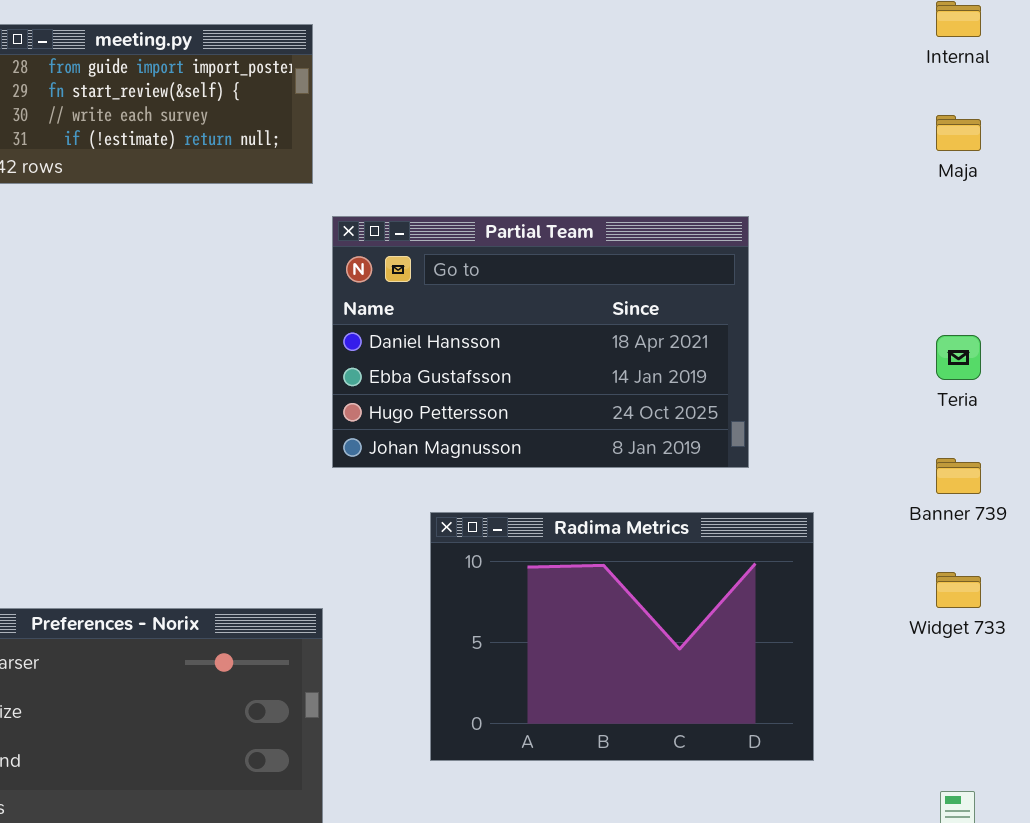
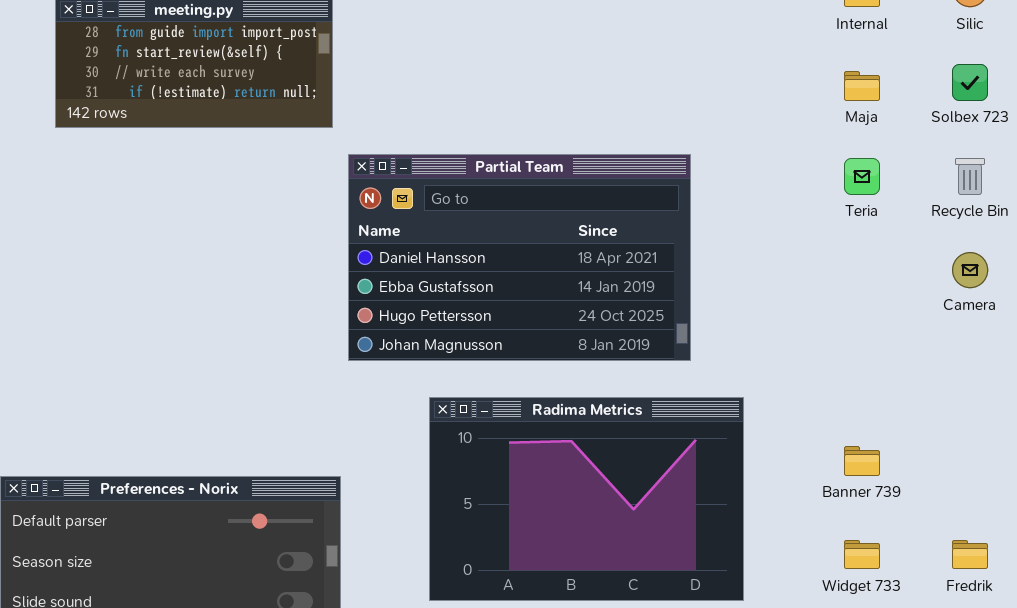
Teria: [936,335,981,380] -> [844,158,880,195], moved
Banner 739: [936,458,981,494] -> [844,446,880,476], moved
Widget 733: [936,572,981,608] -> [844,540,880,569], moved

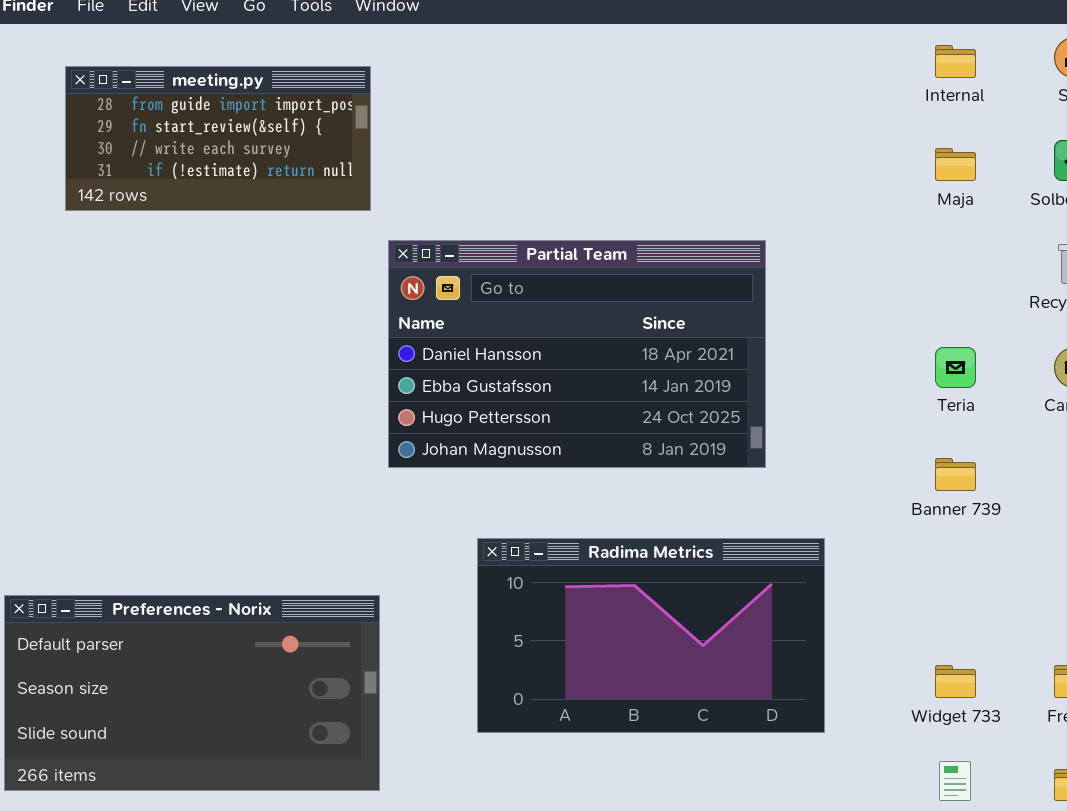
Teria: [844,158,880,195] -> [935,347,976,388], moved
Radima Metrics: [429,397,744,601] -> [477,538,825,733], resized
Banner 739: [844,446,880,476] -> [935,458,976,491], moved

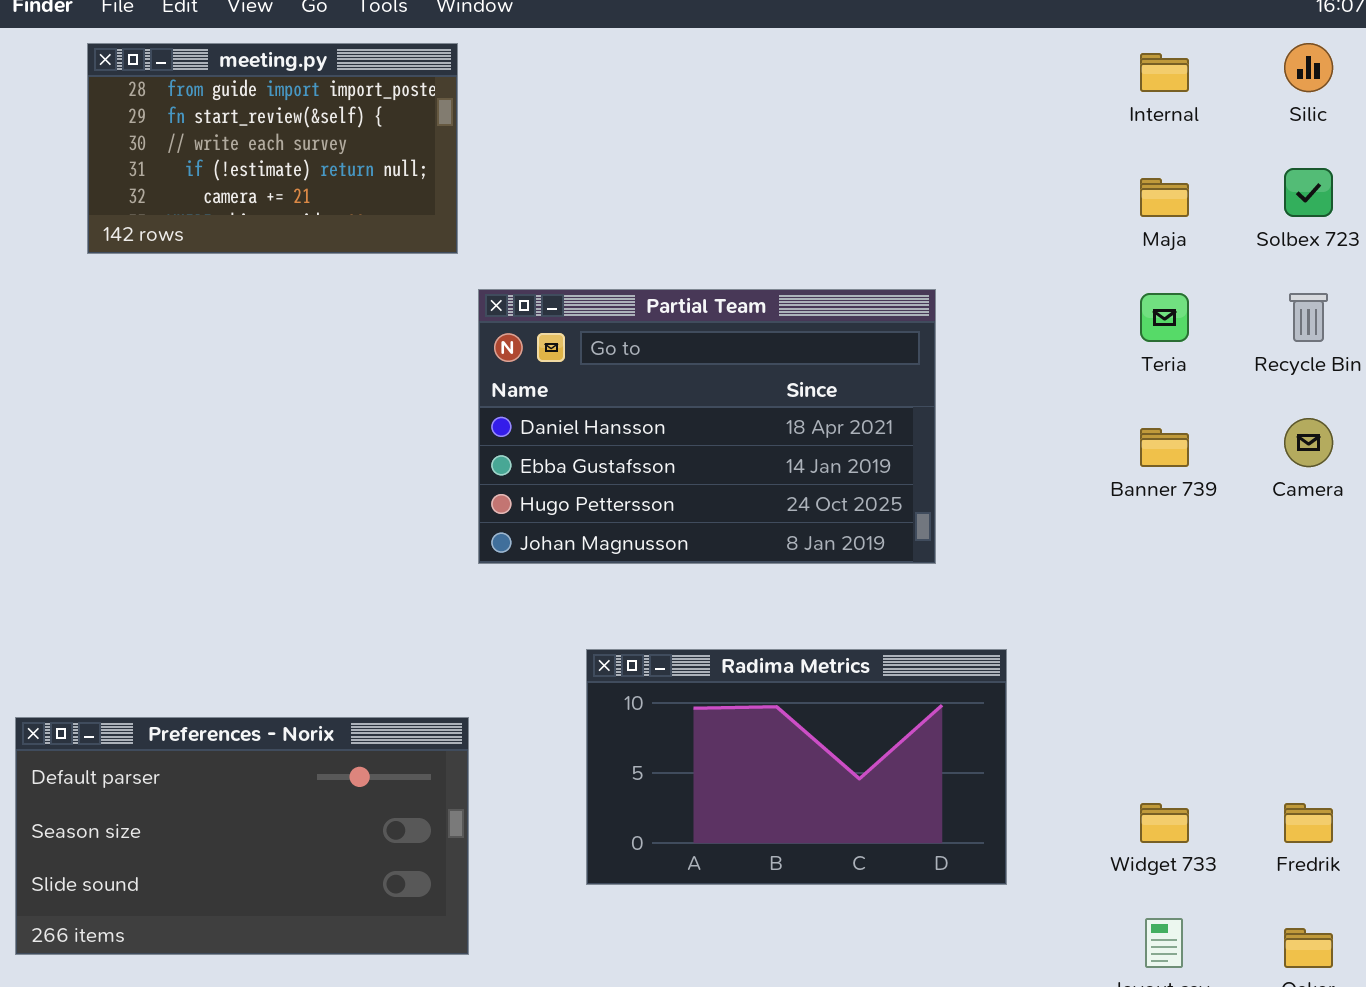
meeting.py: [65,66,371,211] -> [87,43,458,254], resized
Teria: [935,347,976,388] -> [1140,293,1189,342], moved
Banner 739: [935,458,976,491] -> [1140,428,1189,467], moved

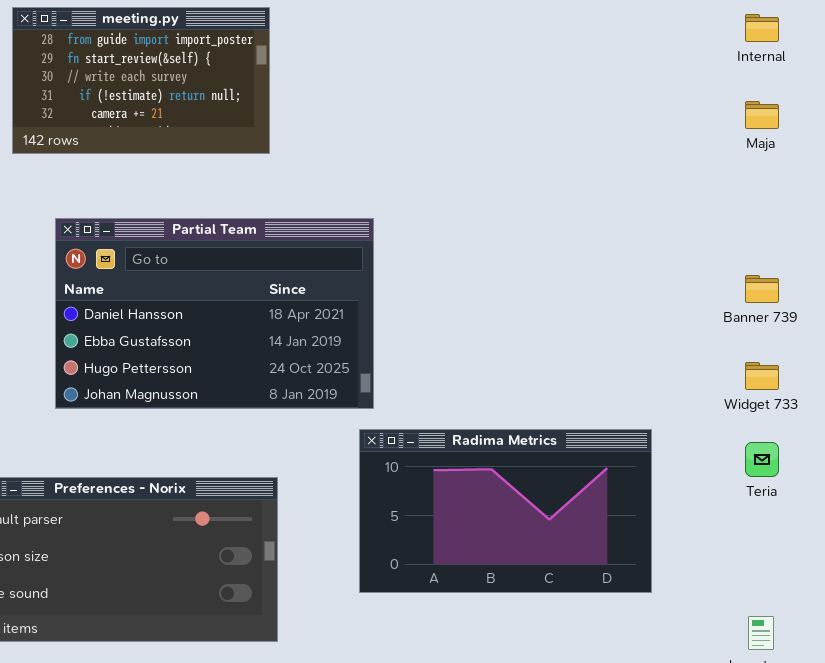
Partial Team: [478,289,936,564] -> [55,218,374,409], moved
Teria: [1140,293,1189,342] -> [745,442,779,477], moved
Widget 733: [1140,803,1189,843] -> [745,362,779,390], moved

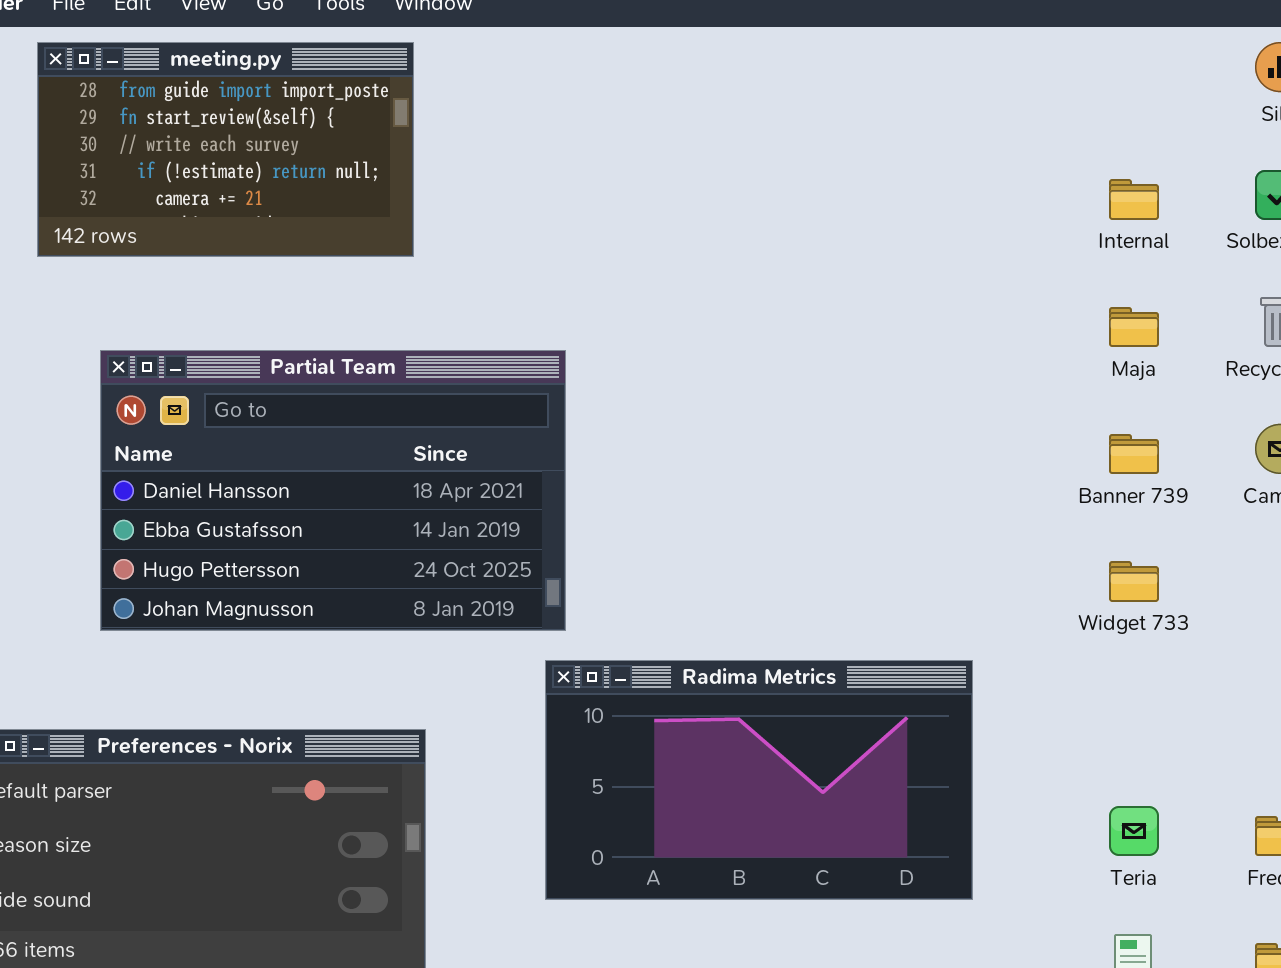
Internal: [745,14,779,42] -> [1109,179,1159,220], moved
Maja: [745,101,779,129] -> [1109,307,1159,347], moved
Teria: [745,442,779,477] -> [1109,806,1159,856], moved

